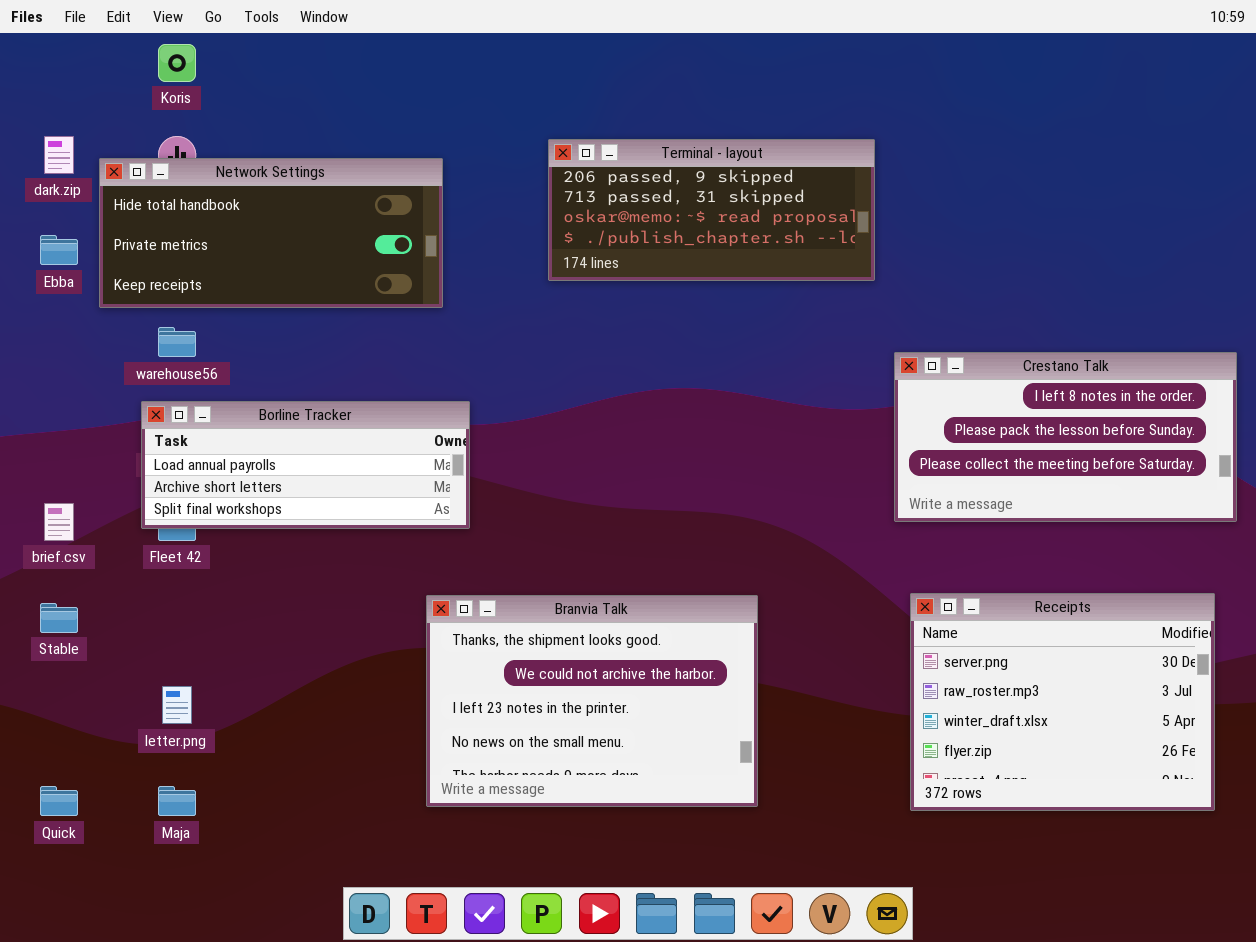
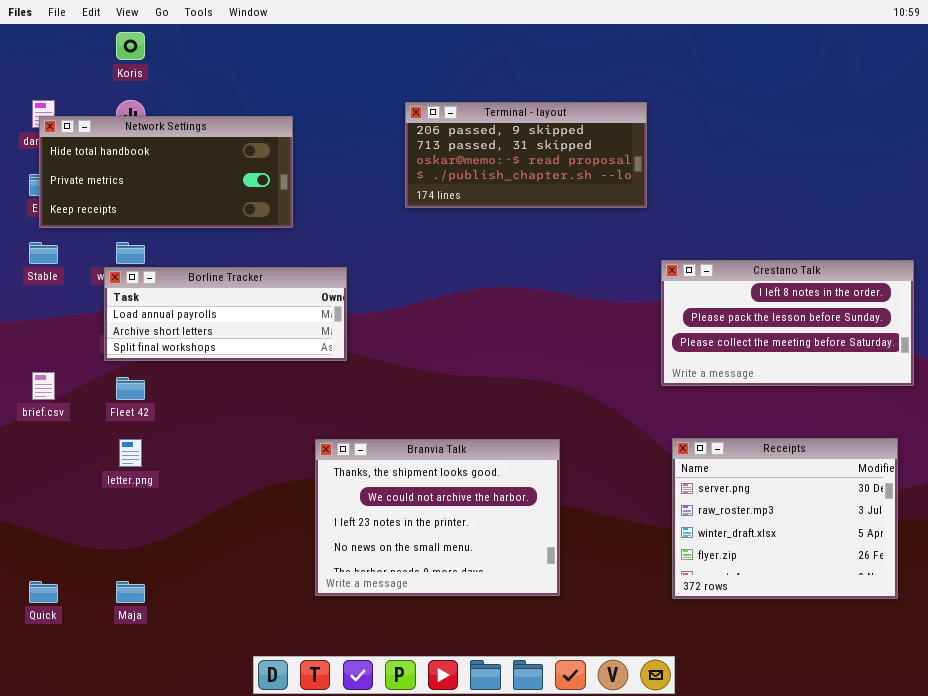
Network Settings: [99,158,443,308] -> [39,116,293,228], moved
Borline Tracker: [141,401,470,529] -> [104,267,347,361], moved
Stable: [40,603,78,633] -> [29,242,58,264], moved
letter.png: [162,686,192,724] -> [119,439,142,467], moved

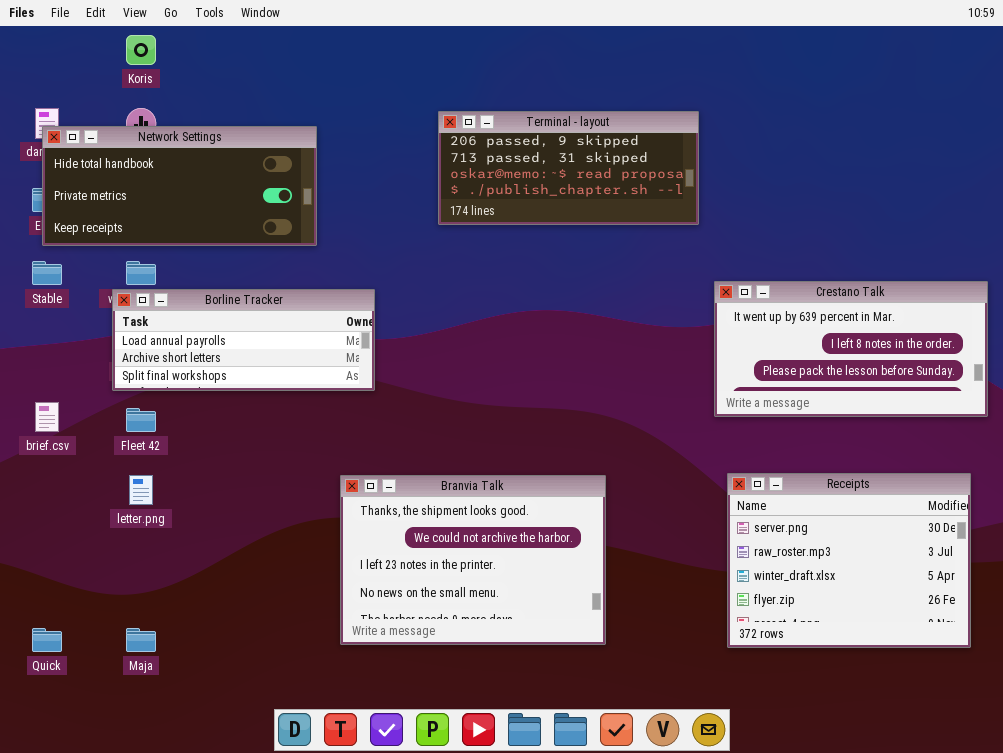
Crestano Talk: [661,260,914,386] -> [714,281,988,417], scrolled up 1 row

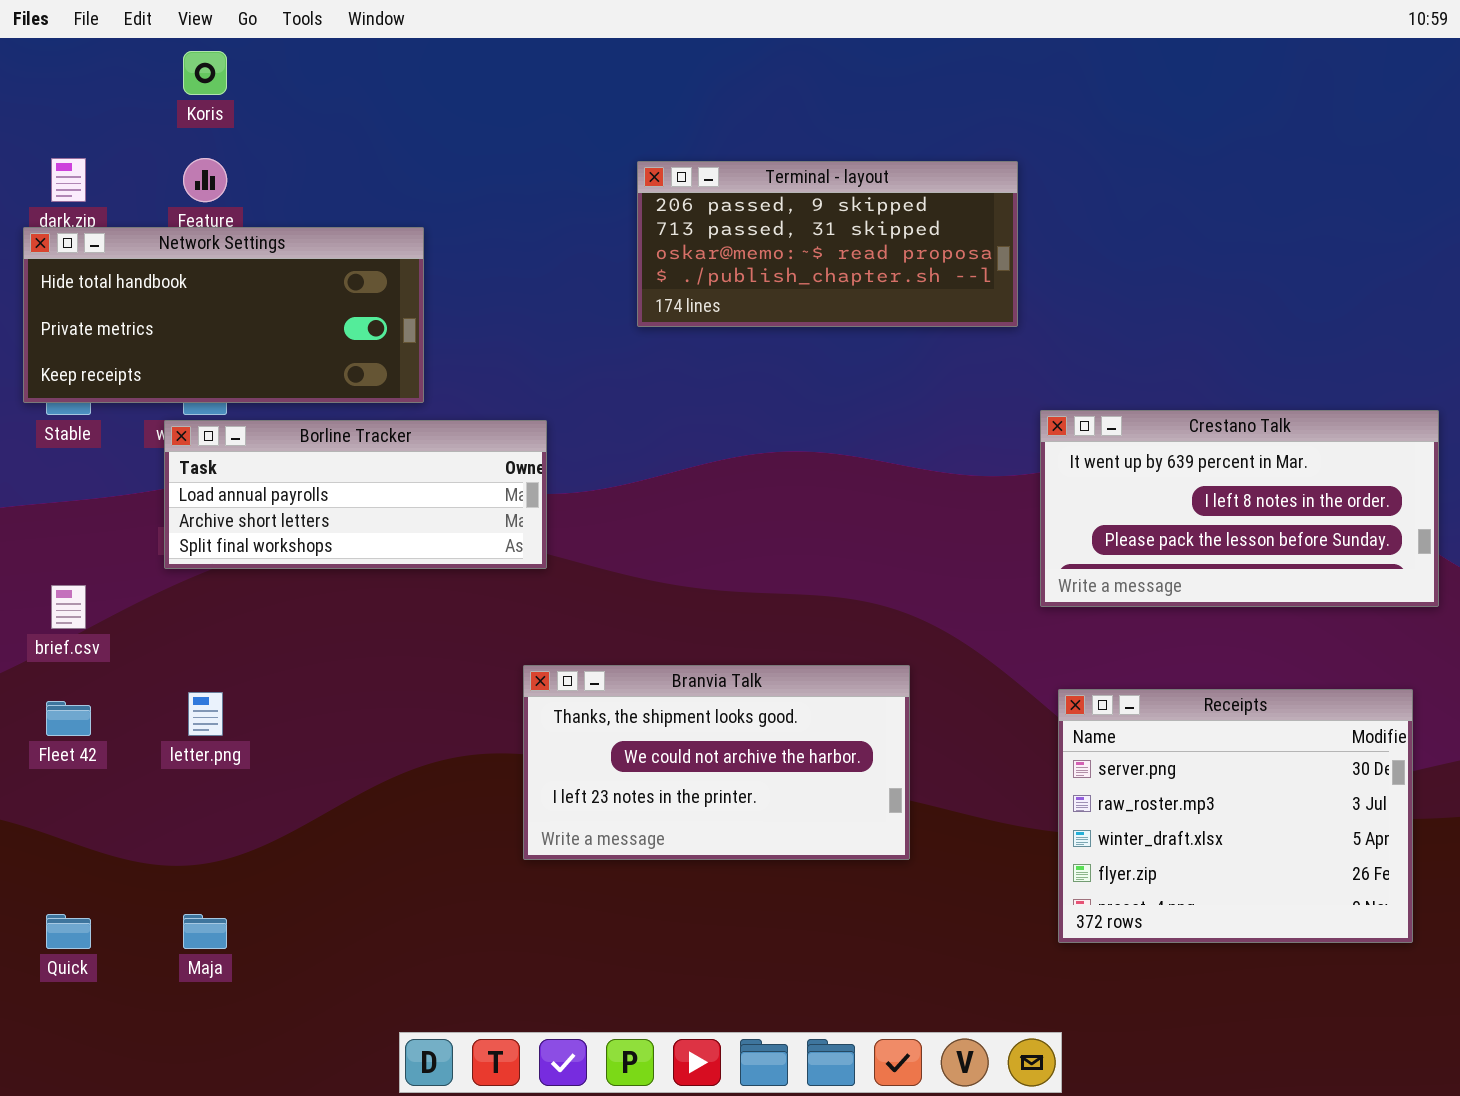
Network Settings: [42,126,317,246] -> [23,227,424,403], moved
Fleet 42: [126,408,156,432] -> [46,701,91,736], moved
Branvia Talk: [340,475,606,645] -> [523,665,910,860], moved, resized

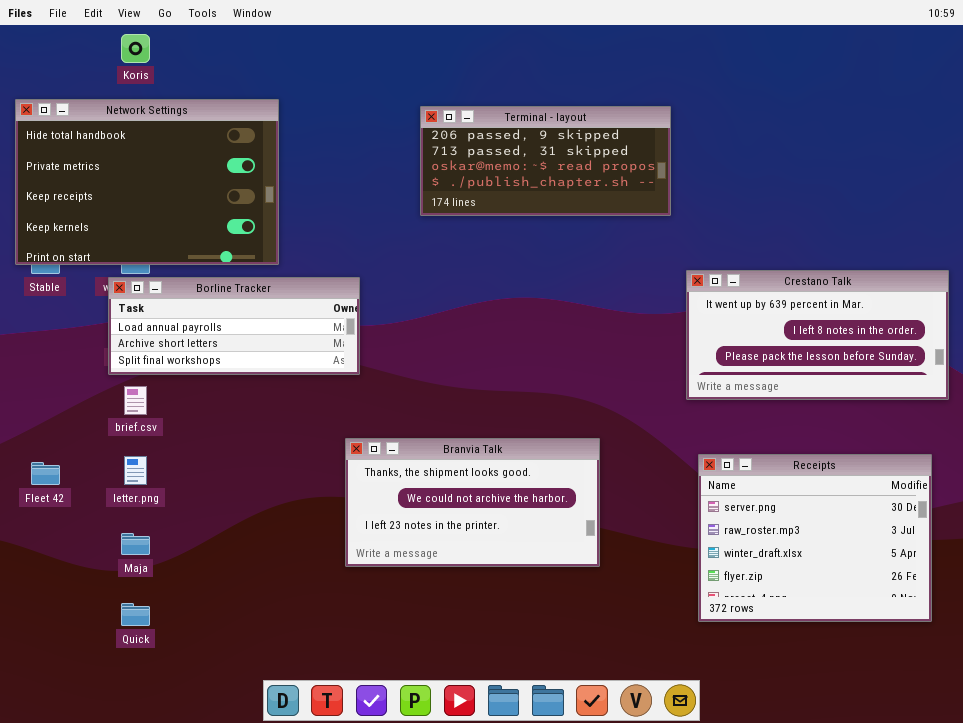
Network Settings: [23,227,424,403] -> [15,99,279,265], resized
brief.csv: [51,585,86,629] -> [124,386,147,415], moved
Quick: [46,914,91,949] -> [121,603,150,626], moved
Maja: [183,914,227,949] -> [121,533,150,555], moved

